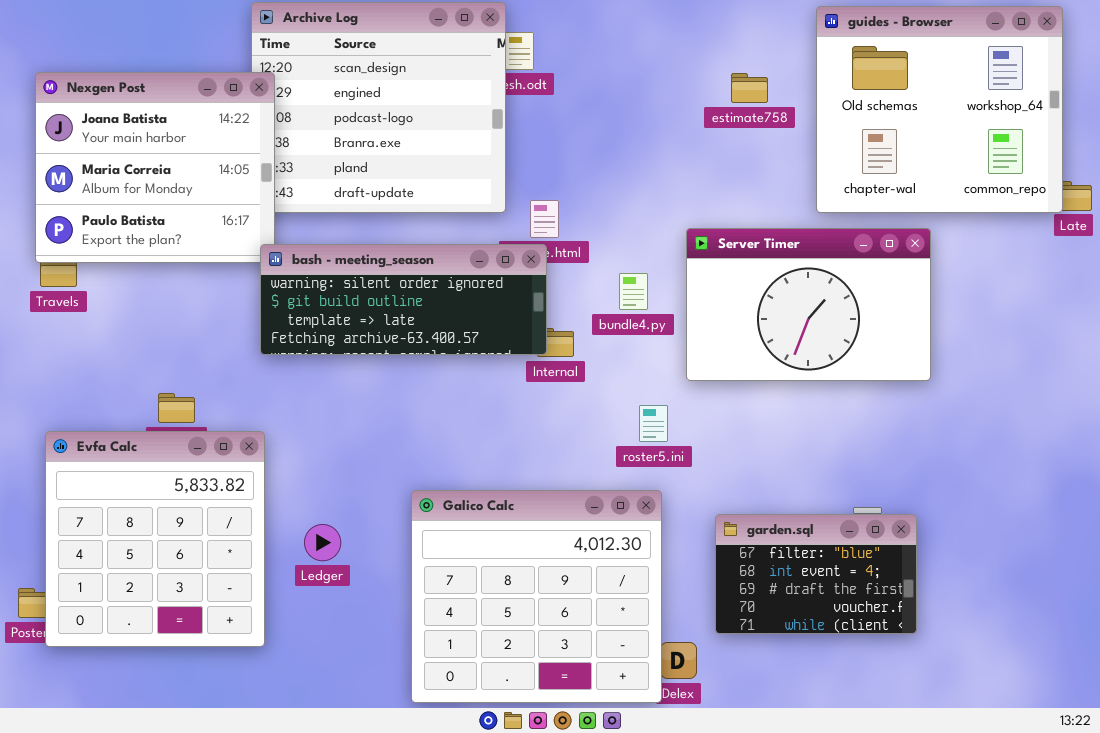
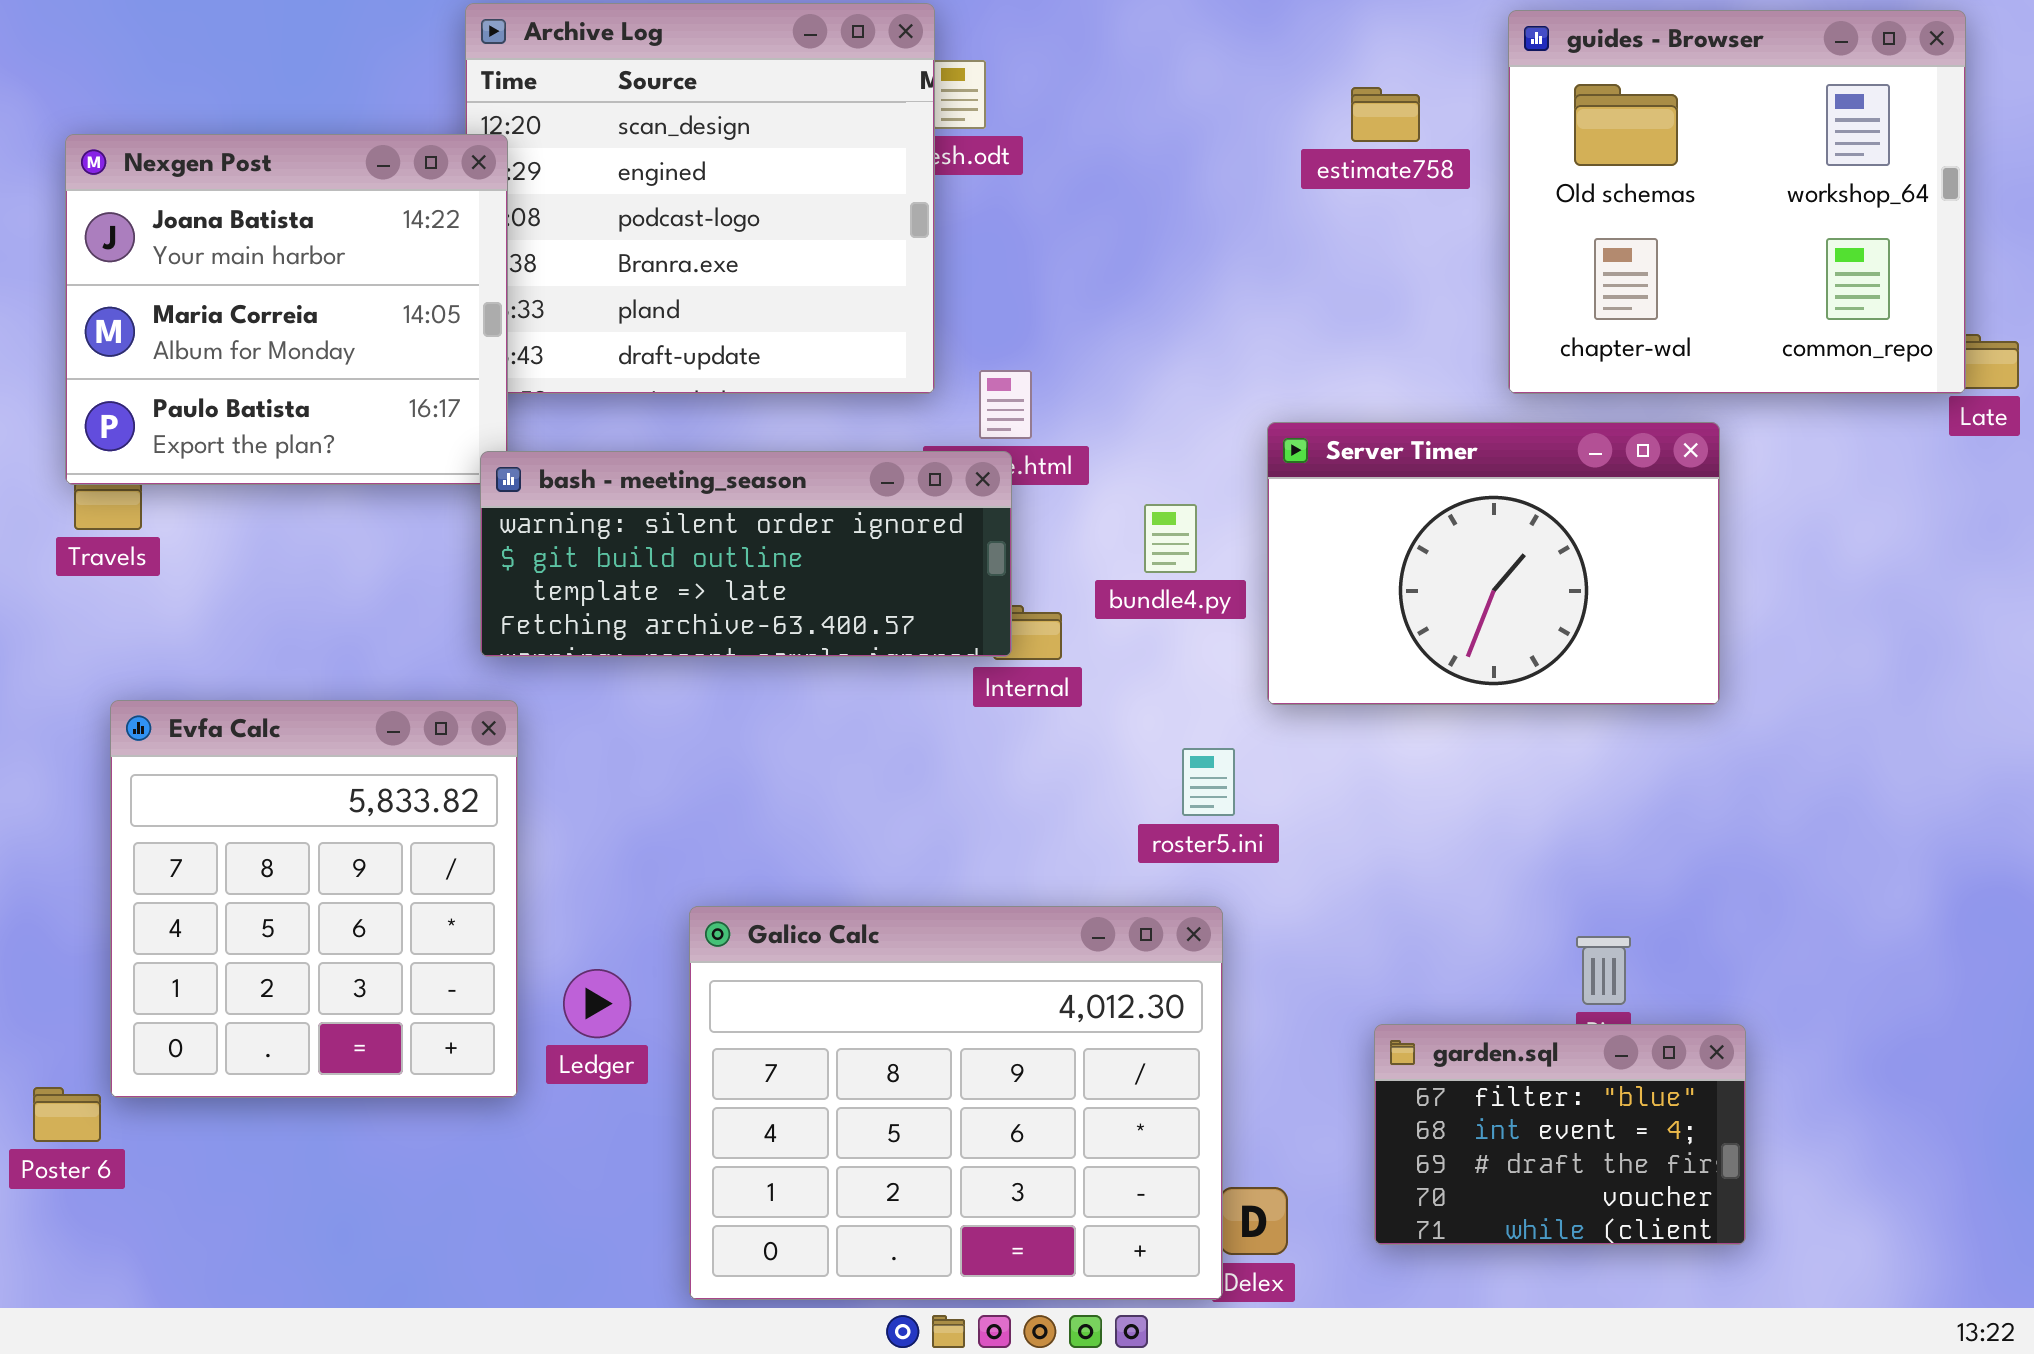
estimate758: [731,73,768,103] -> [1351,87,1420,142], moved
Evfa Calc: [45,431,265,647] -> [110,700,518,1098], moved
Galico Calc: [411,490,662,703] -> [689,906,1223,1300], resized
garden.sql: [715,514,917,634] -> [1374,1024,1746,1245], moved

